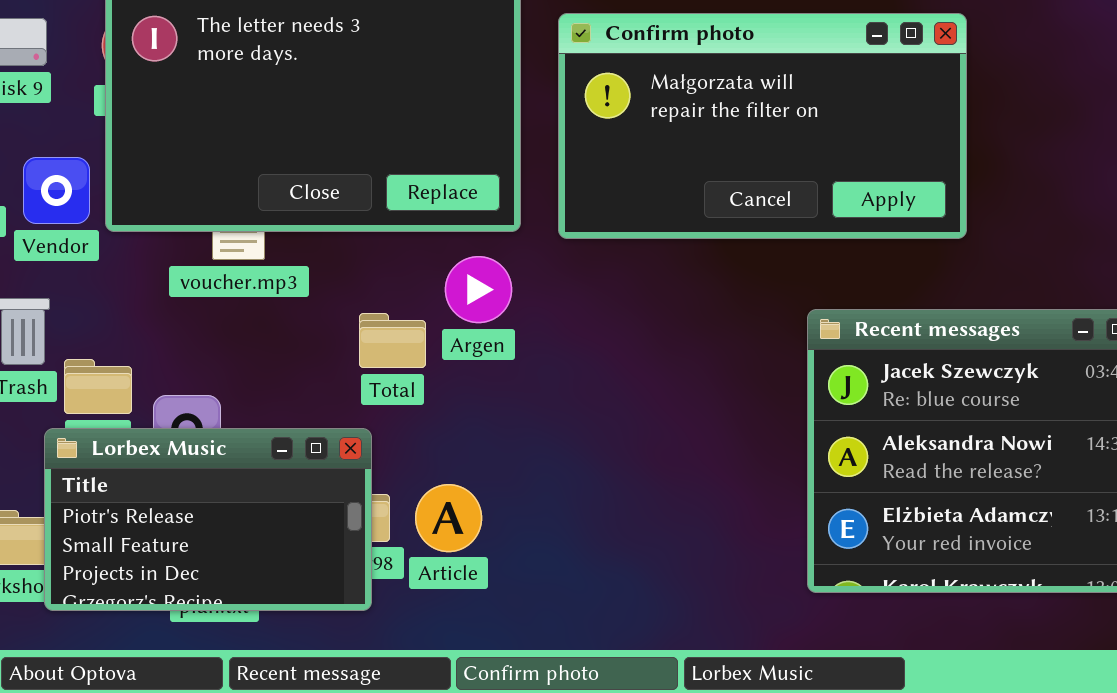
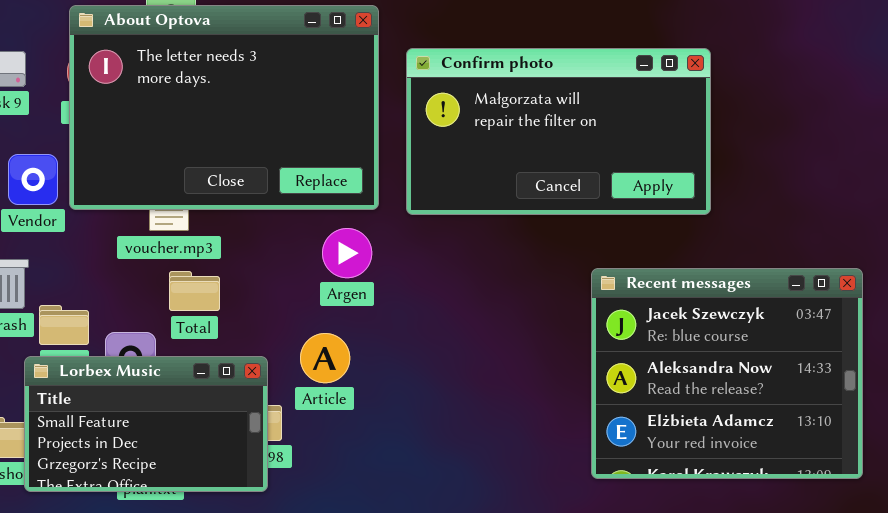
Total: [359,313,426,368] -> [169,271,220,311], moved
Lorbex Music: [44,428,372,611] -> [24,356,268,492], scrolled down 1 row
Article: [415,484,482,552] -> [300,333,350,383], moved

